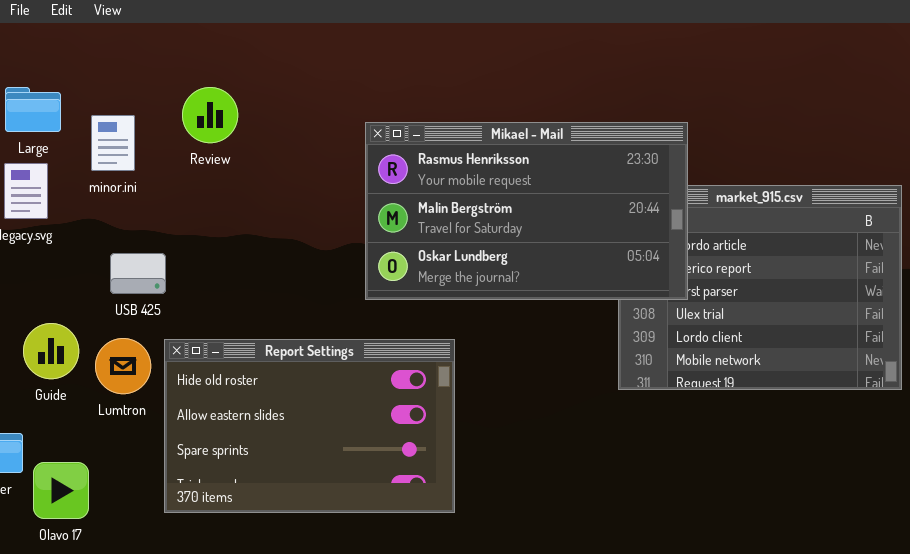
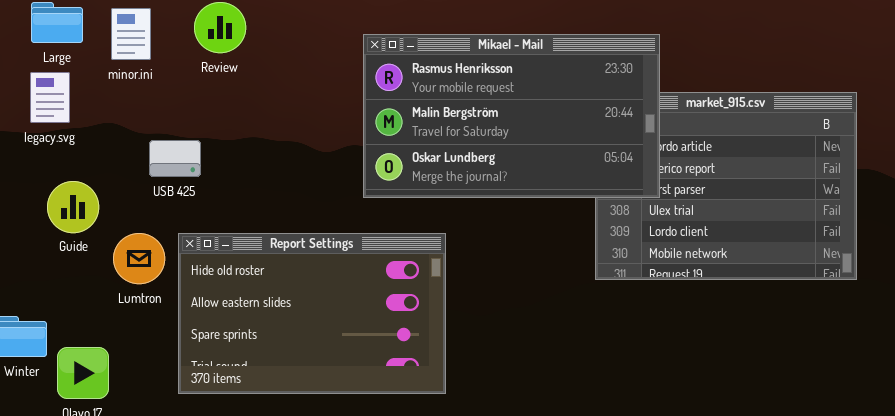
minor.ini: [91,115,135,171] -> [111,8,151,60], moved
USB 425: [110,253,166,294] -> [149,140,201,177], moved
Guide: [23,323,79,379] -> [47,181,99,233], moved

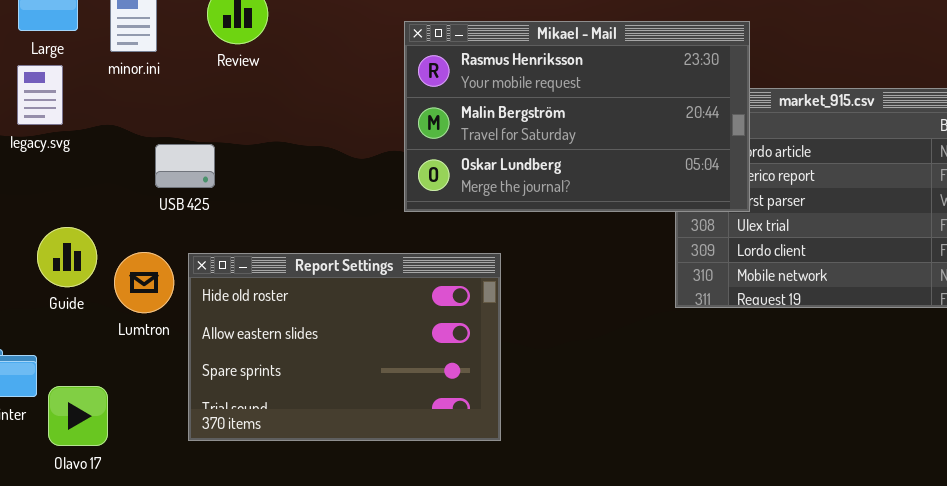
Guide: [47,181,99,233] -> [37,227,97,287], moved

